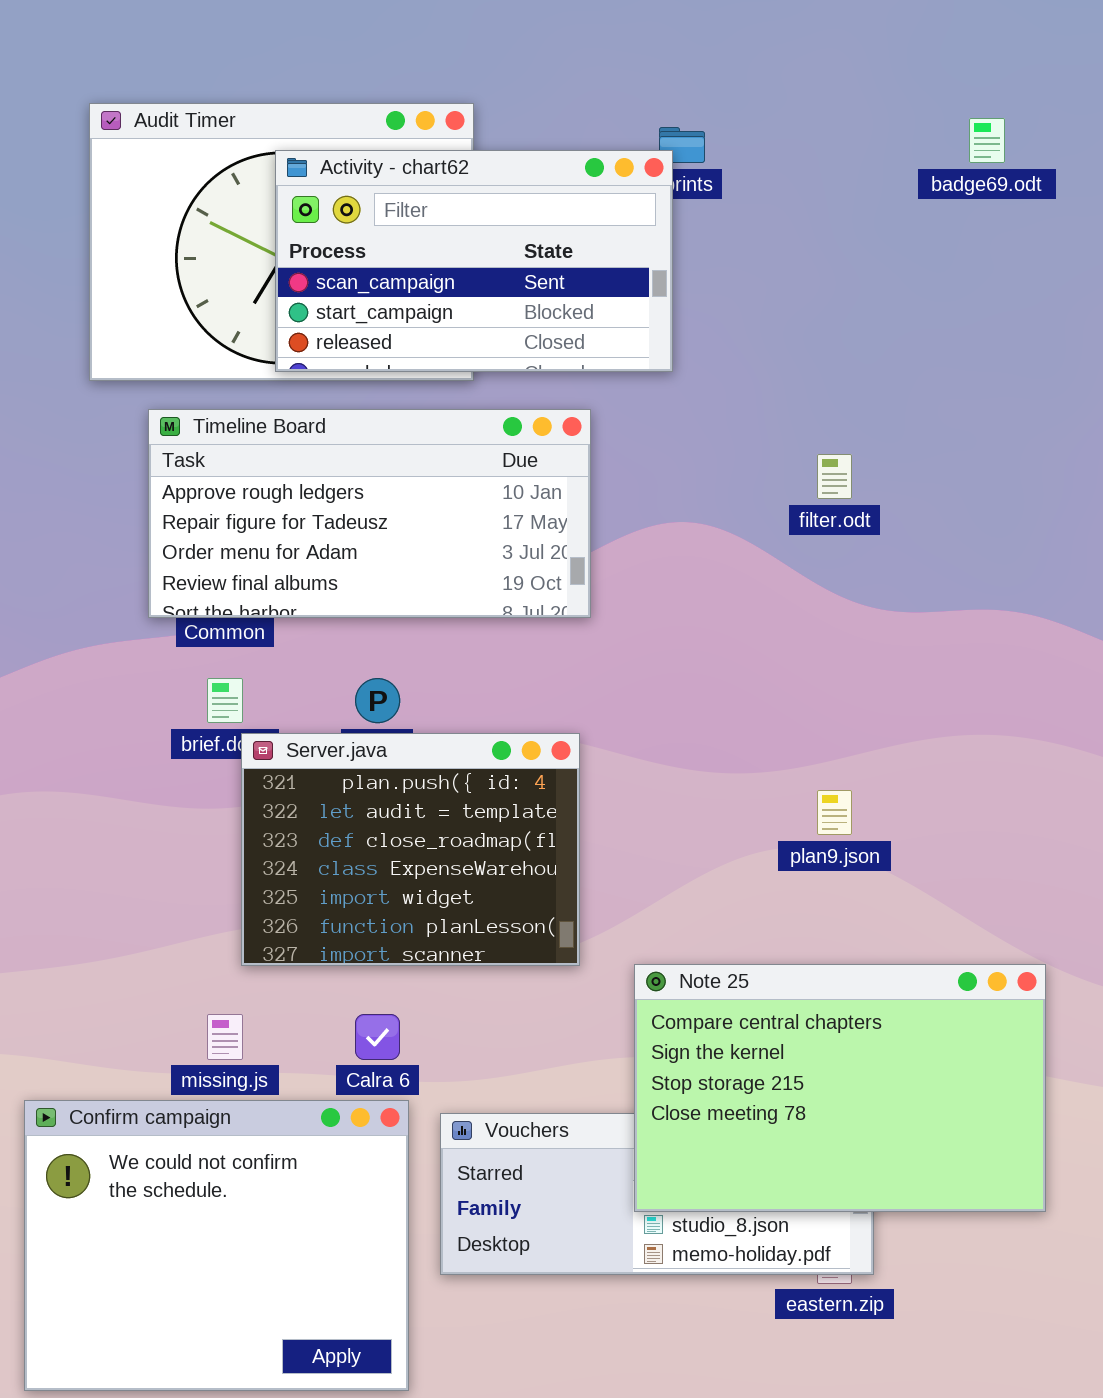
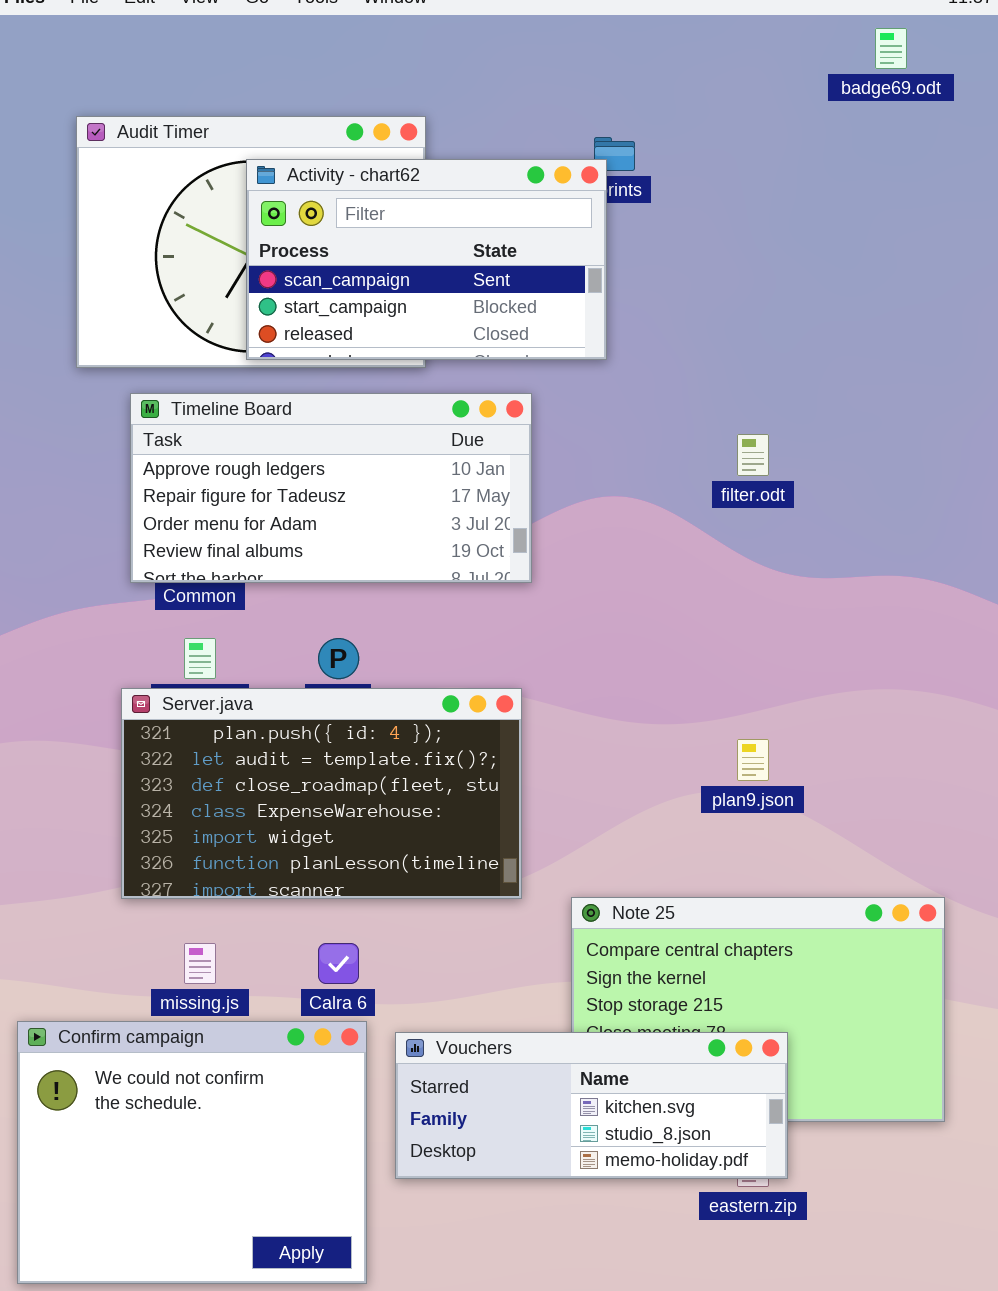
badge69.odt: [969,118,1005,163] -> [875,28,907,69], moved
Server.java: [241,733,580,966] -> [121,688,522,899], resized
Vouchers: [440,1113,874,1275] -> [395,1032,788,1179], raised

